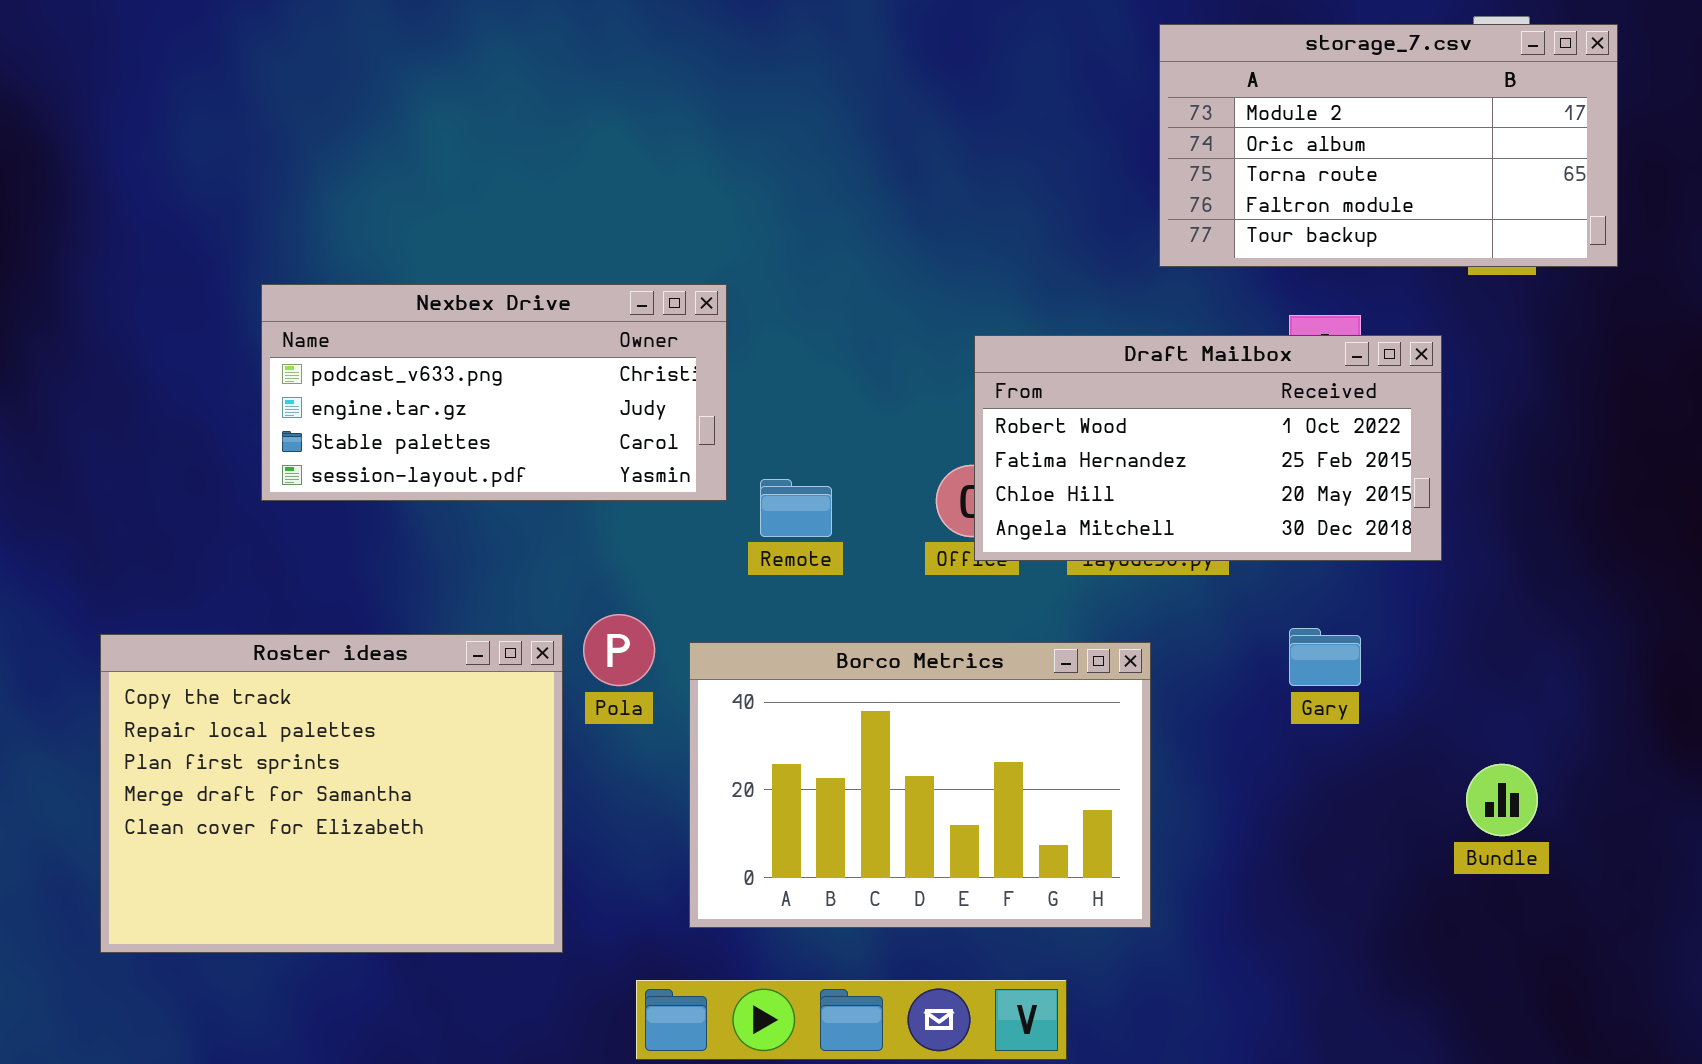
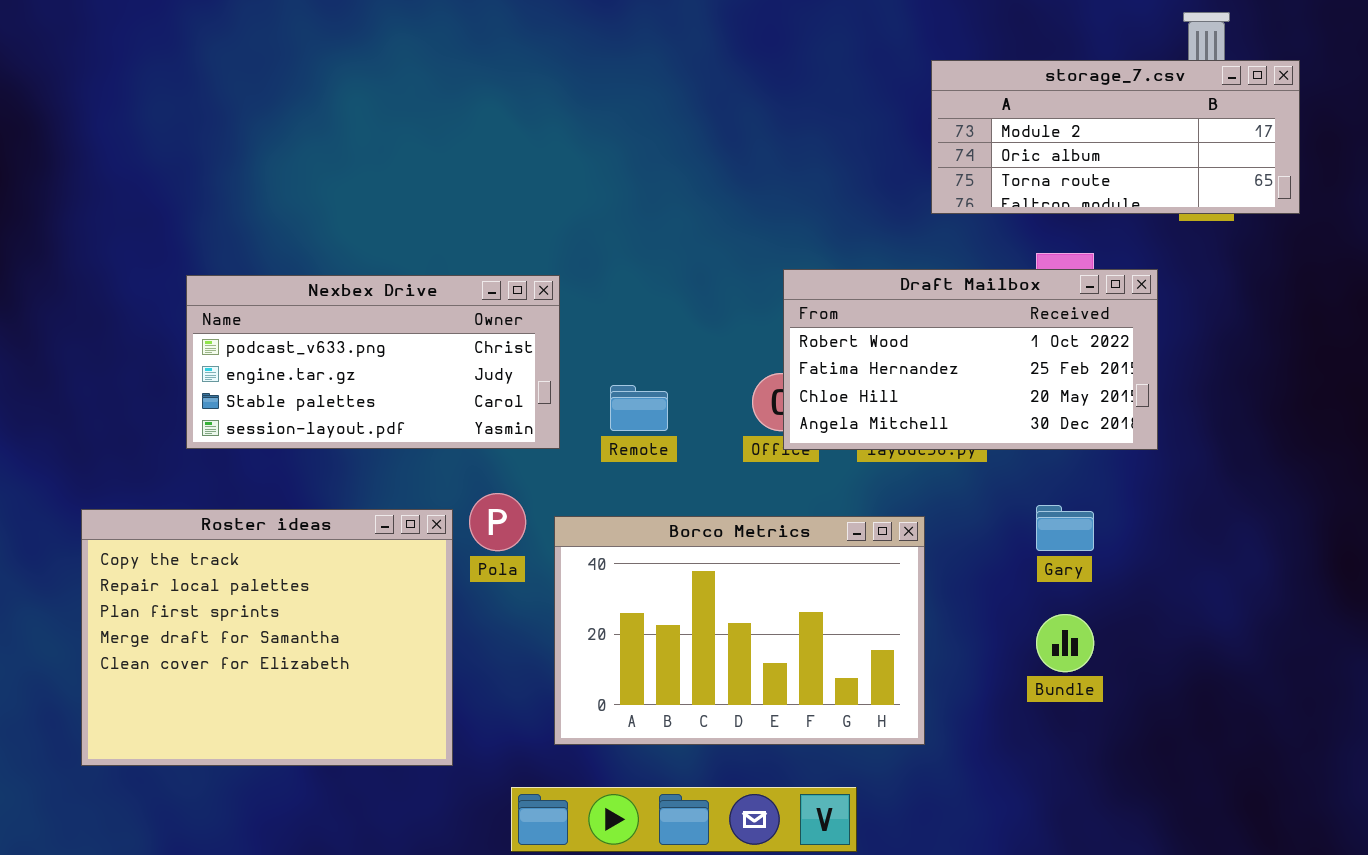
storage_7.csv: [1159,24,1618,267] -> [931,60,1300,214], resized
Nexbex Drive: [261,284,727,501] -> [186,275,560,449], moved
Bundle: [1466,764,1538,836] -> [1036,614,1094,672], moved

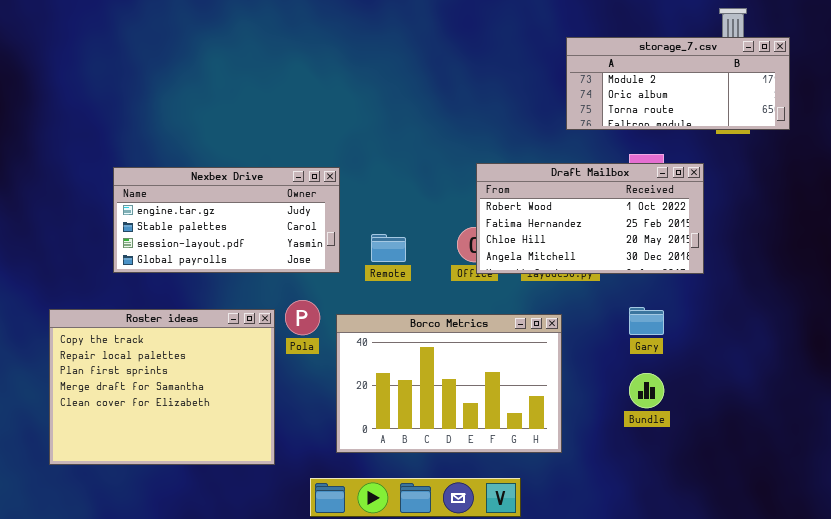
Nexbex Drive: [186,275,560,449] -> [113,167,340,273], scrolled down 1 row

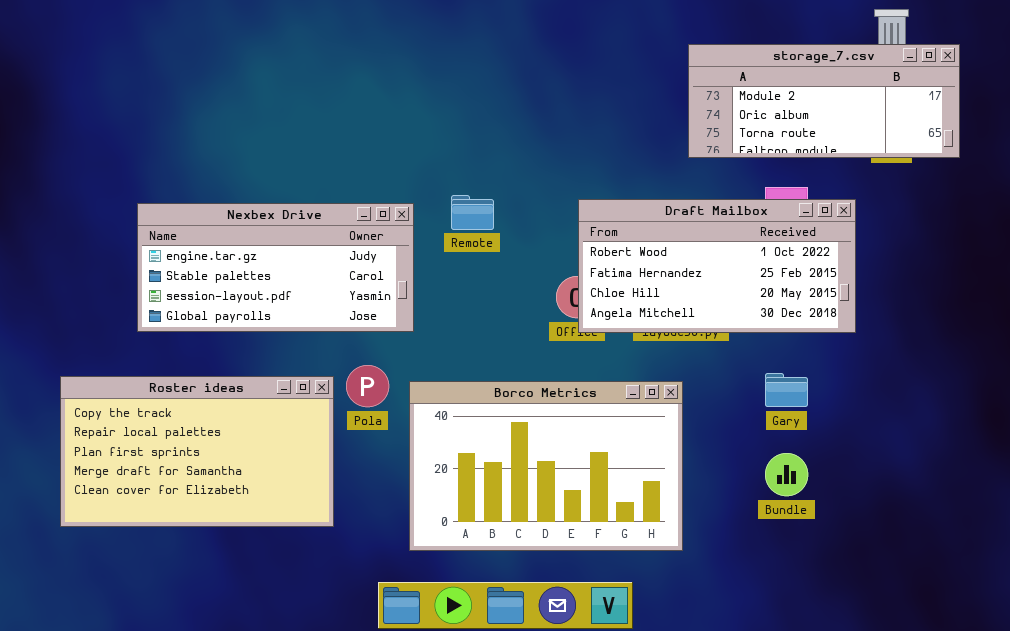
Remote: [371,234,406,262] -> [451,195,494,230], moved
Roster ideas: [49,309,275,465] -> [60,376,334,527], resized

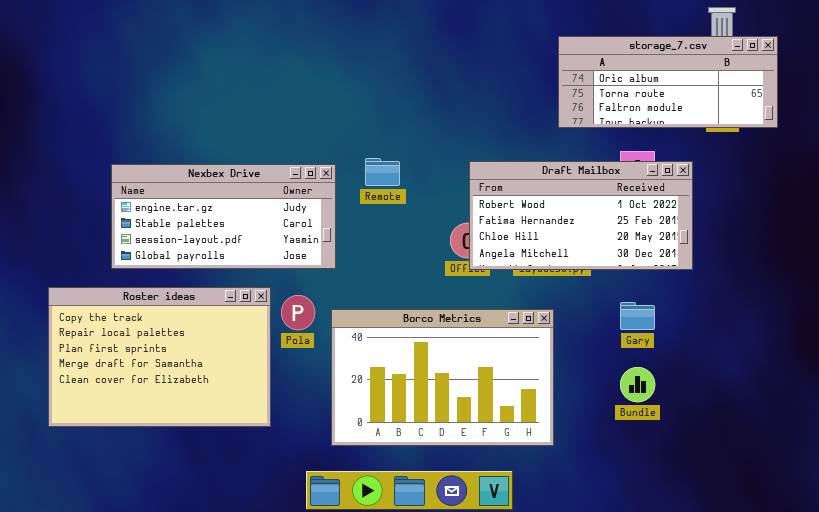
storage_7.csv: [688,44,960,158] -> [558,36,778,128], scrolled down 1 row
Roster ideas: [60,376,334,527] -> [48,287,271,427], resized

